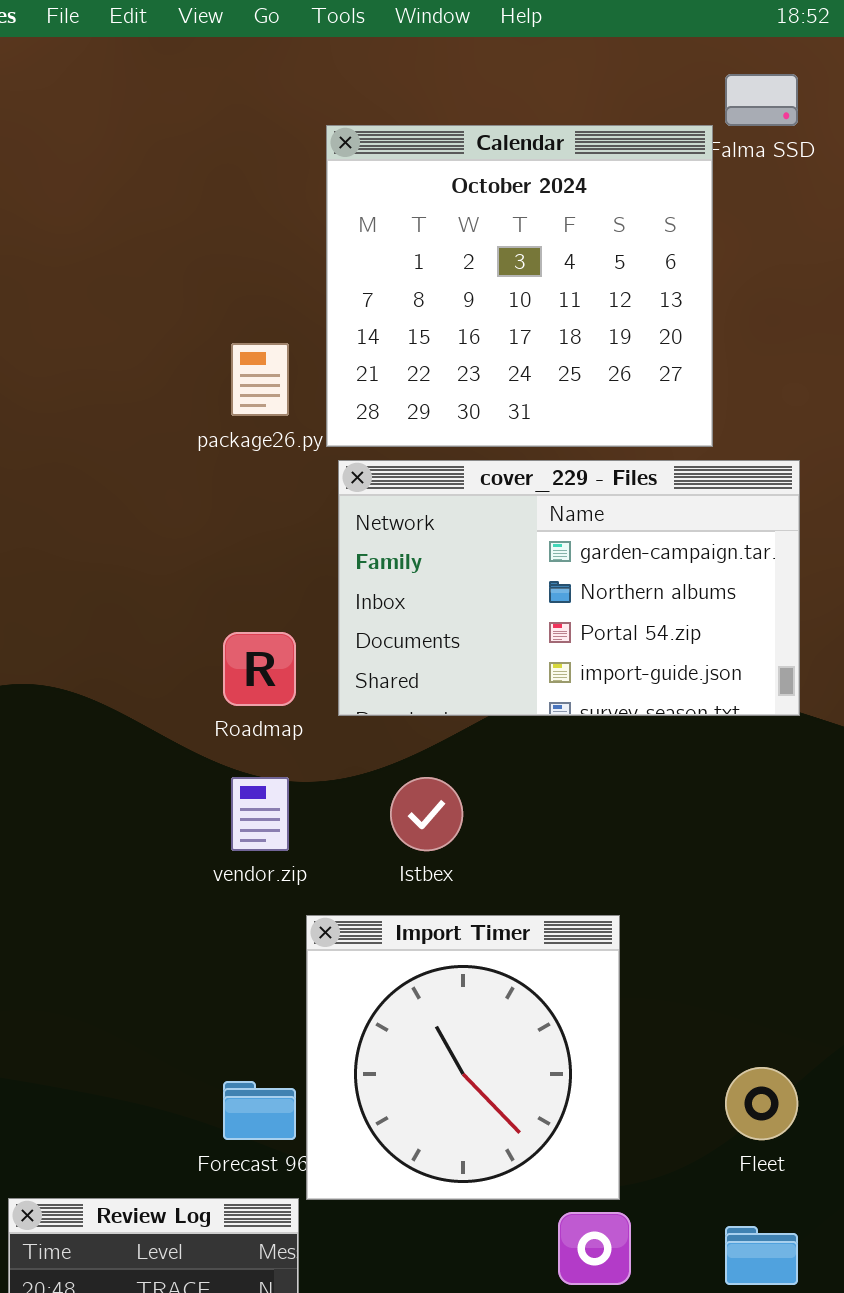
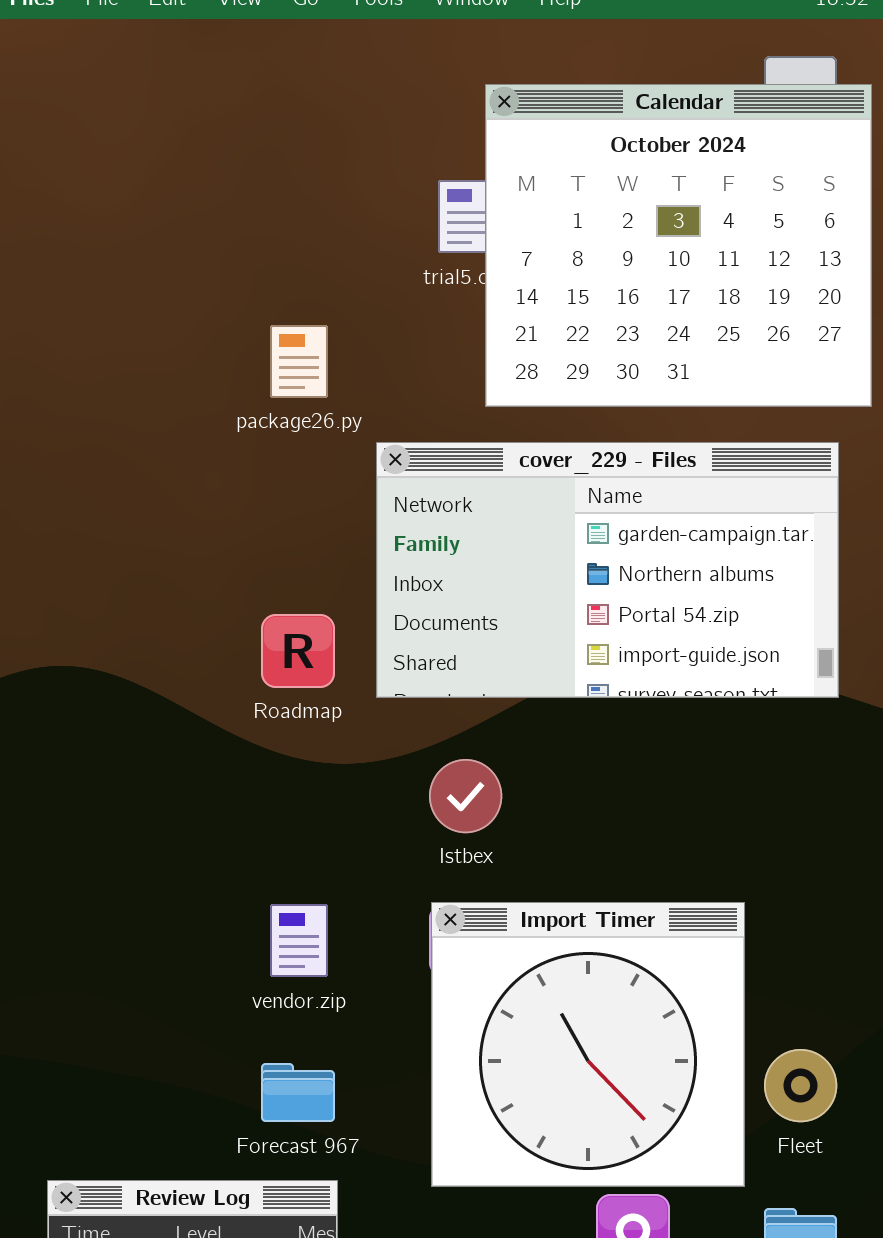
Calendar: [326,125,713,447] -> [485,84,872,407], moved
vendor.zip: [231,777,289,851] -> [270,904,328,977], moved
Import Timer: [306,915,620,1200] -> [431,902,745,1187], moved

